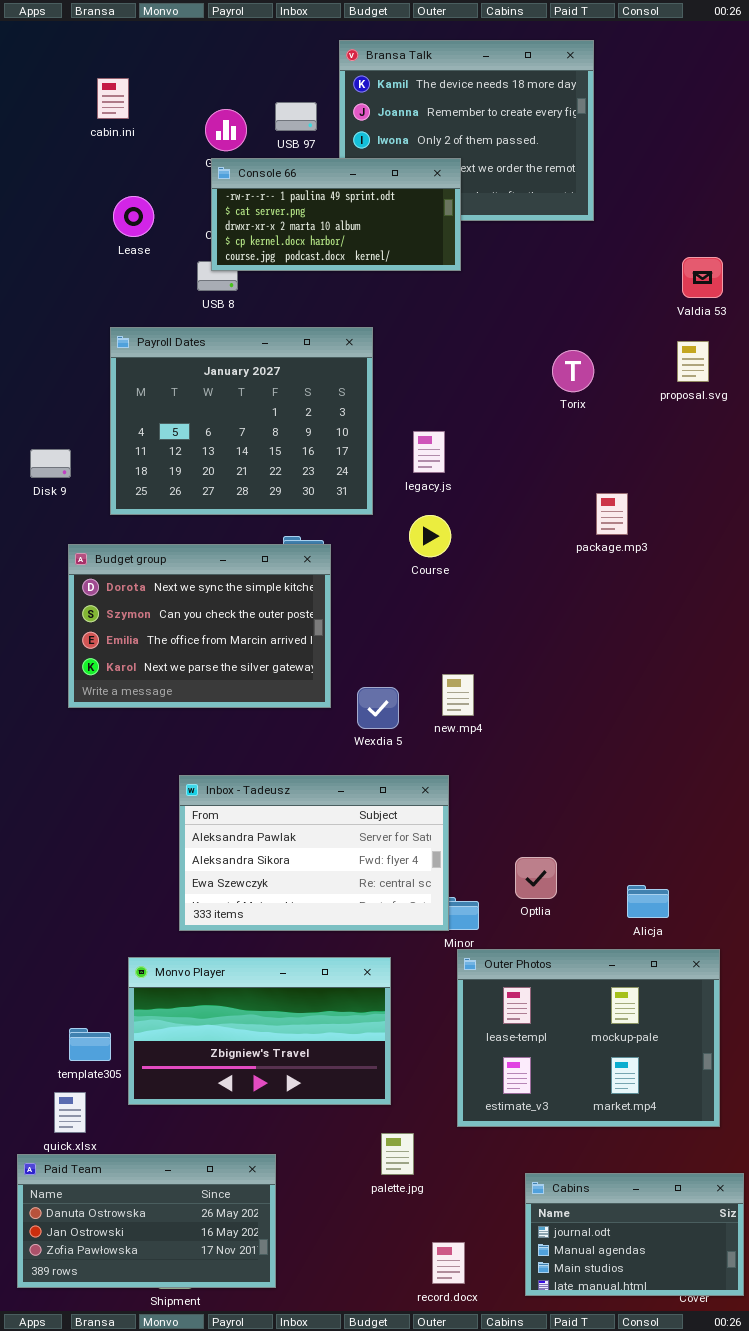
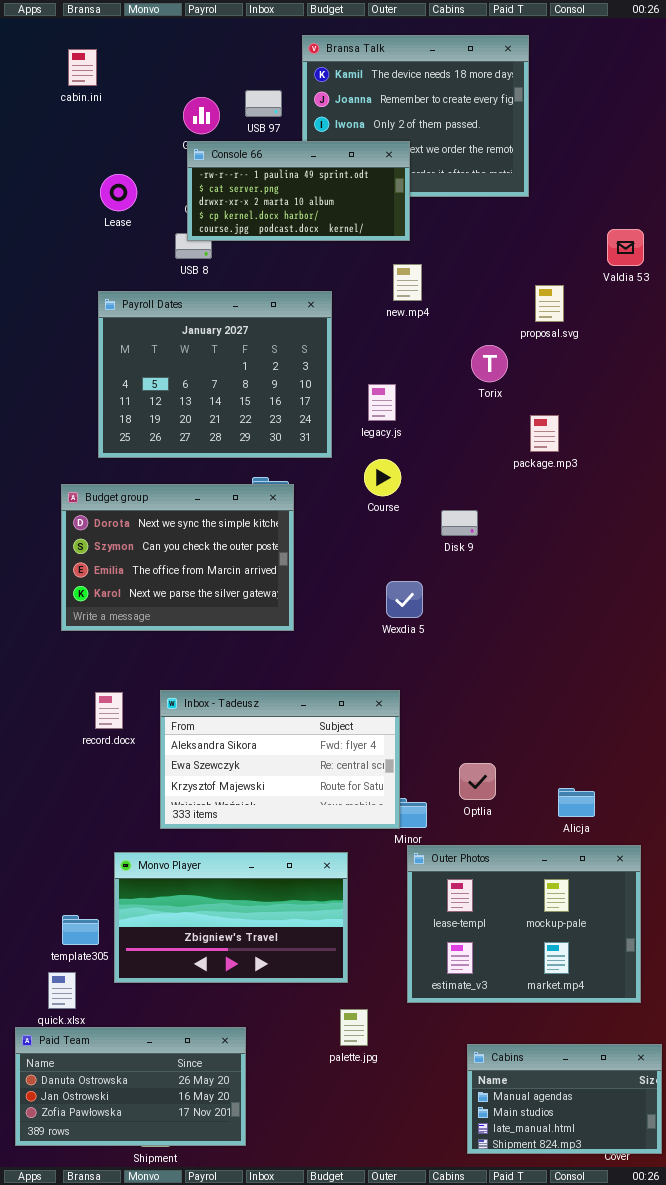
cabin.ini: [97,78,129,119] -> [68,49,97,86], moved
proposal.svg: [677,341,709,382] -> [535,285,564,322], moved
Torix: [552,350,594,392] -> [471,345,508,382], moved
Disk 9: [30,449,71,478] -> [441,510,478,536], moved
package.mp3: [596,493,628,535] -> [530,415,559,452], moved
new.mp4: [442,674,474,716] -> [393,264,422,301], moved
Wexdia 5: [357,687,399,729] -> [386,581,423,618], moved
Inbox - Tadeusz: [179,775,449,931] -> [160,690,400,829], scrolled down 1 row
Cabins: [525,1173,744,1296] -> [467,1044,662,1154], scrolled down 1 row
record.docx: [432,1242,465,1284] -> [95,692,123,729], moved

